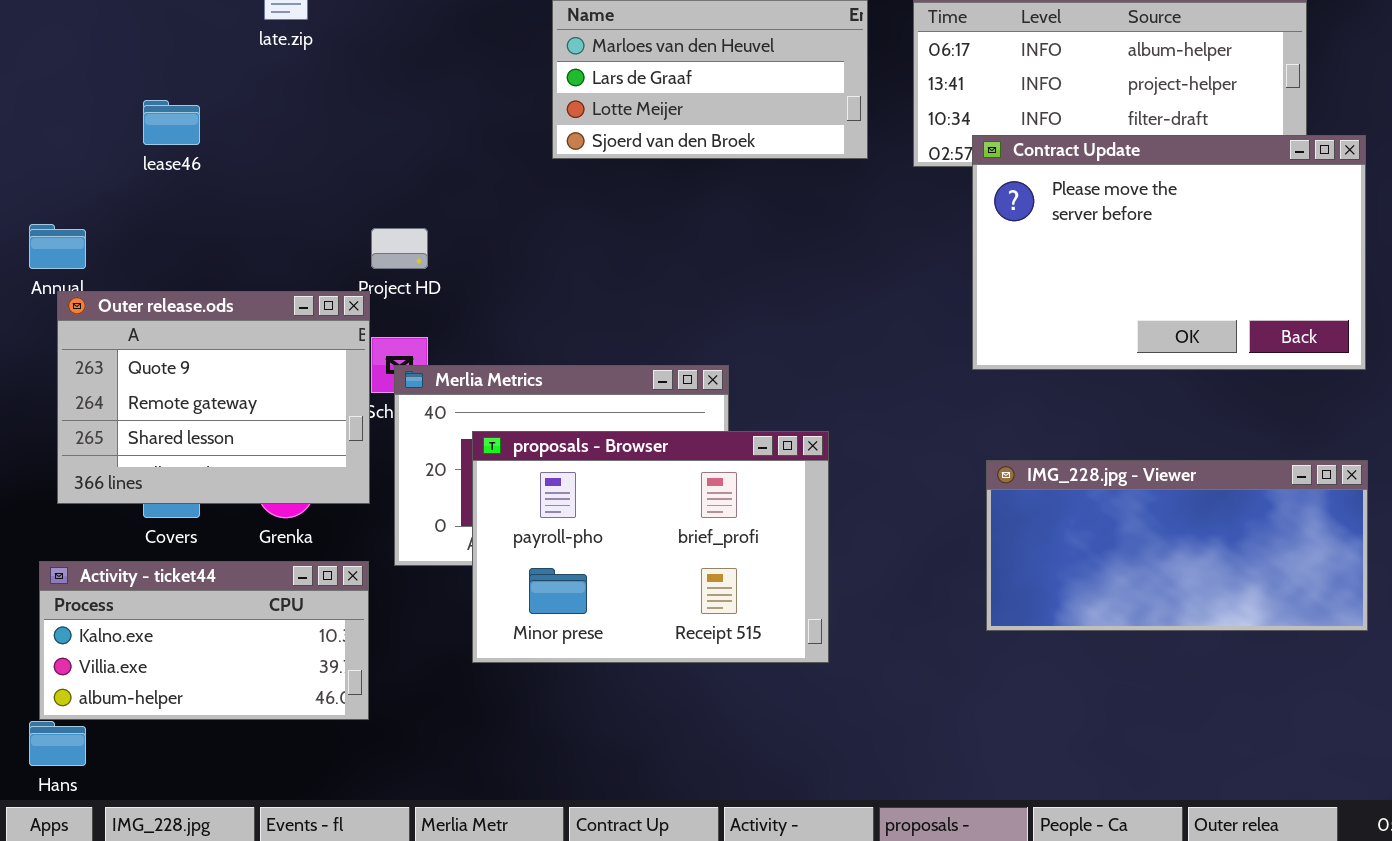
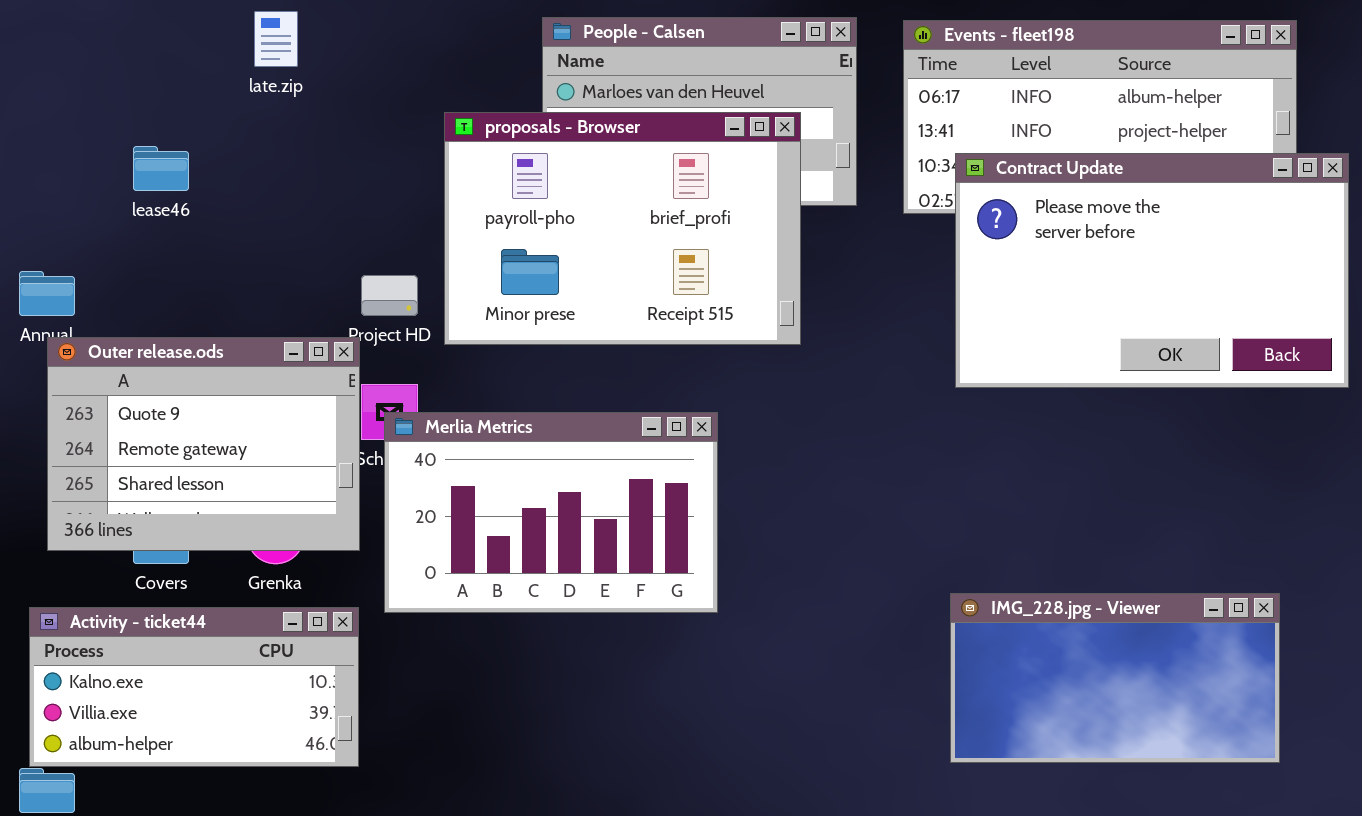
Contract Update: [972,135,1366,370] -> [955,153,1349,388], moved
proposals - Browser: [472,431,829,663] -> [444,112,801,345], moved
IMG_228.jpg - Viewer: [986,460,1368,631] -> [950,593,1280,763], moved, resized

